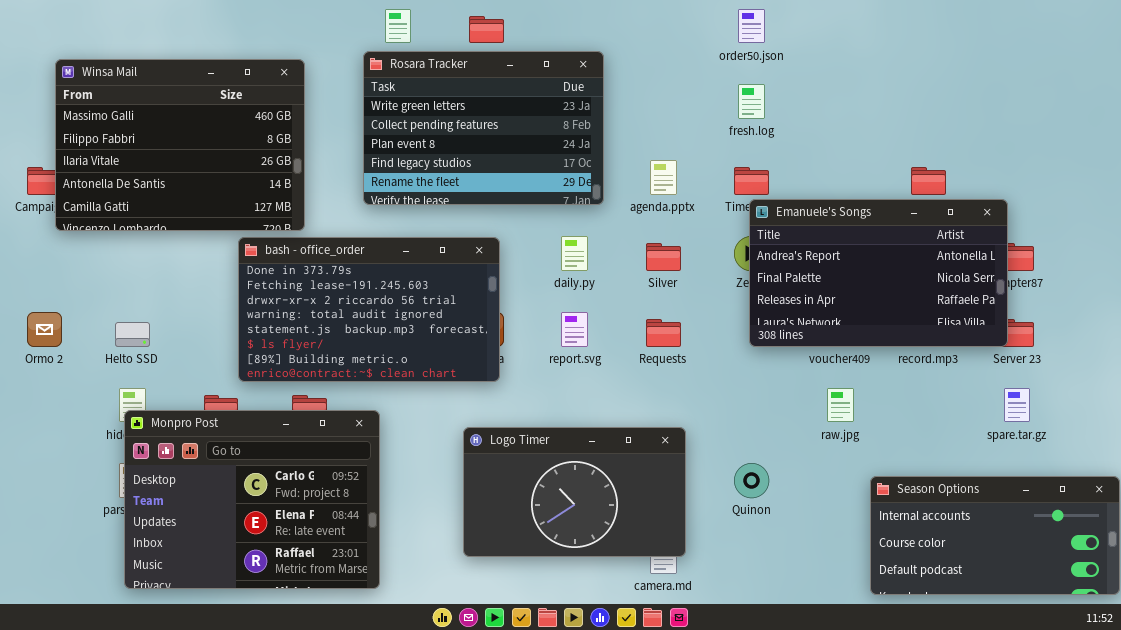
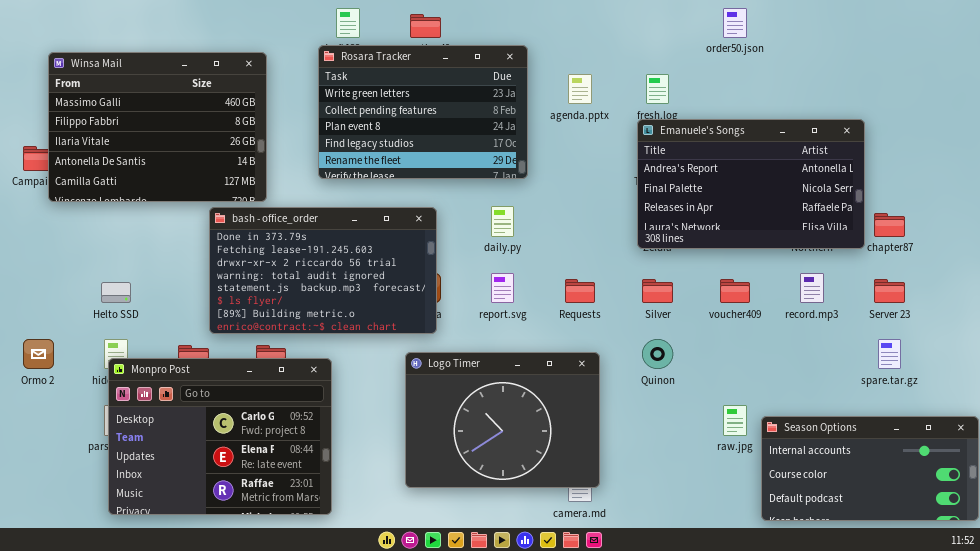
order50.json: [738,9,765,43] -> [723,8,747,38], moved
agenda.pptx: [650,160,677,195] -> [568,74,592,104], moved
Emanuele's Songs: [749,199,1008,347] -> [637,119,865,249], moved
Silver: [646,243,681,271] -> [642,279,673,303], moved
Ormo 2: [27,312,62,347] -> [23,339,54,369], moved
raw.jpg: [827,388,854,422] -> [723,405,747,436], moved
Logo Timer: [463,427,686,557] -> [405,352,600,488], resized
Quinon: [734,463,769,498] -> [642,339,673,369], moved

